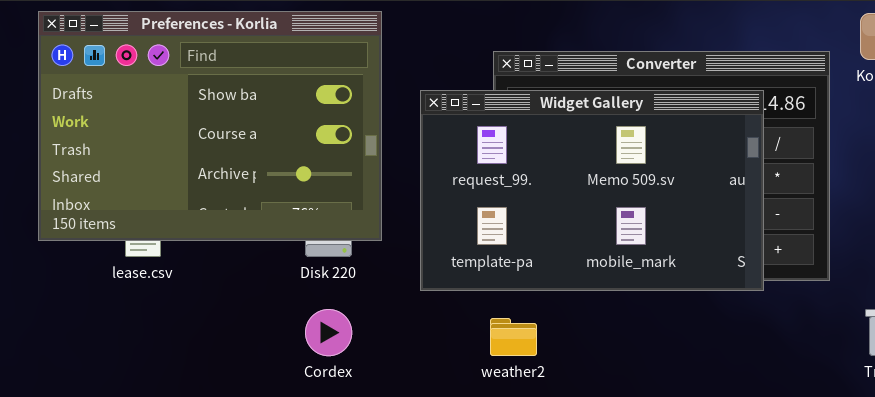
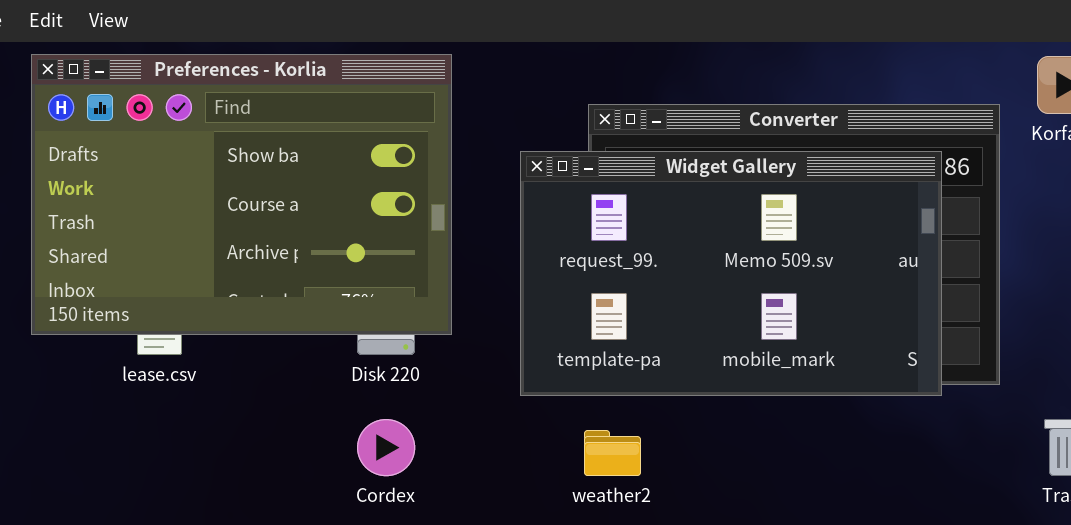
Widget Gallery: [420,90,764,291] -> [520,151,942,396], moved

